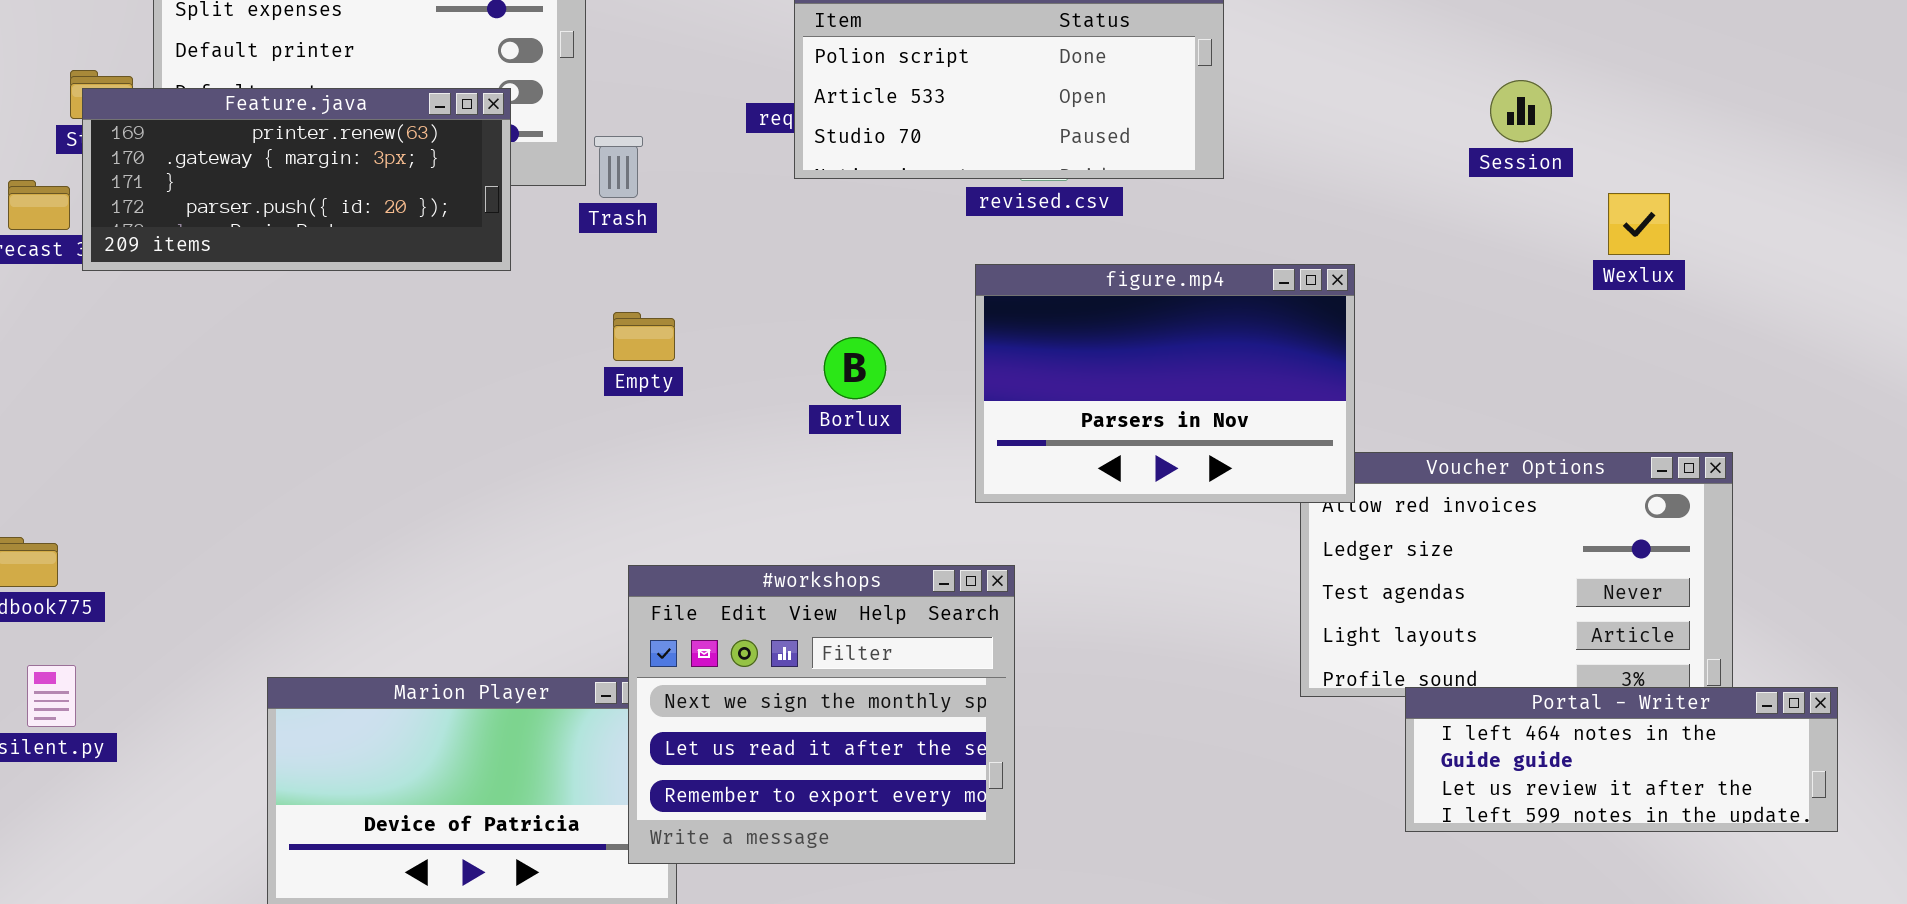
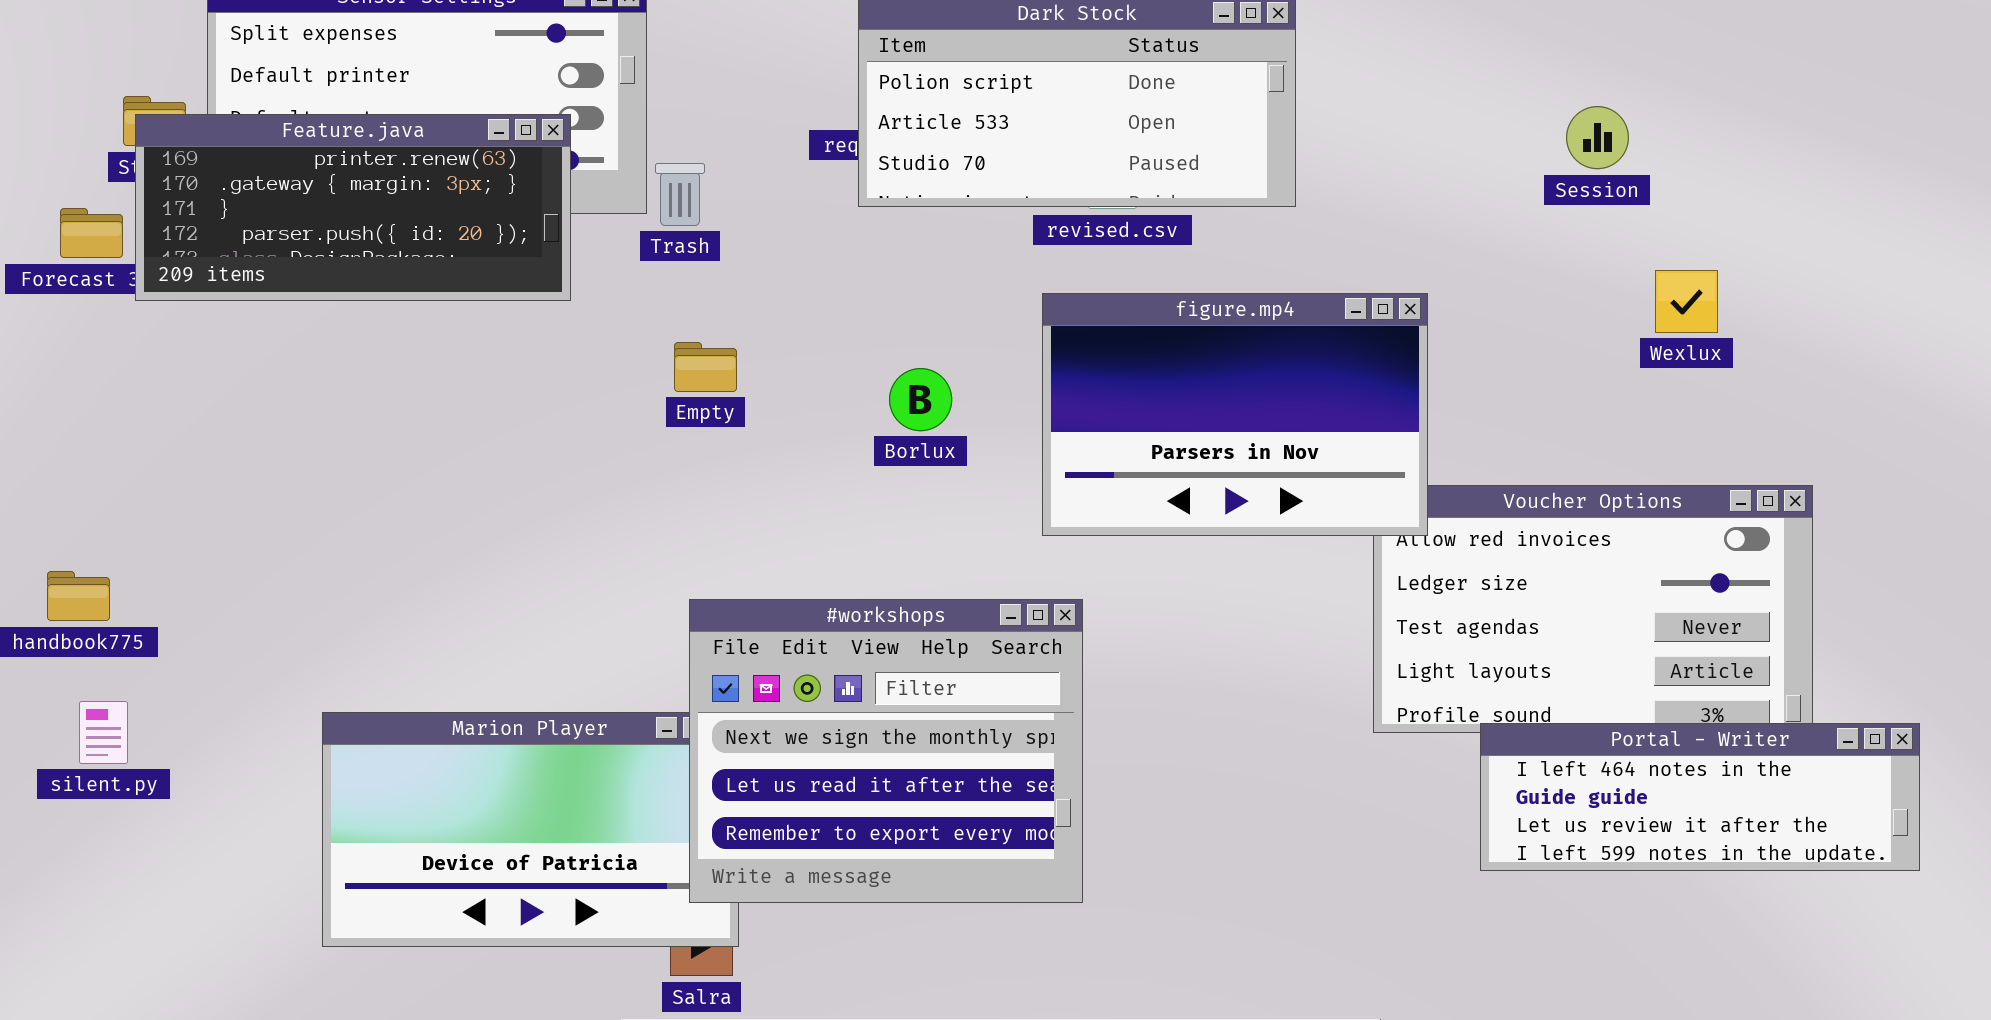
Wexlux: [1608,193,1670,255] -> [1655,270,1718,333], moved

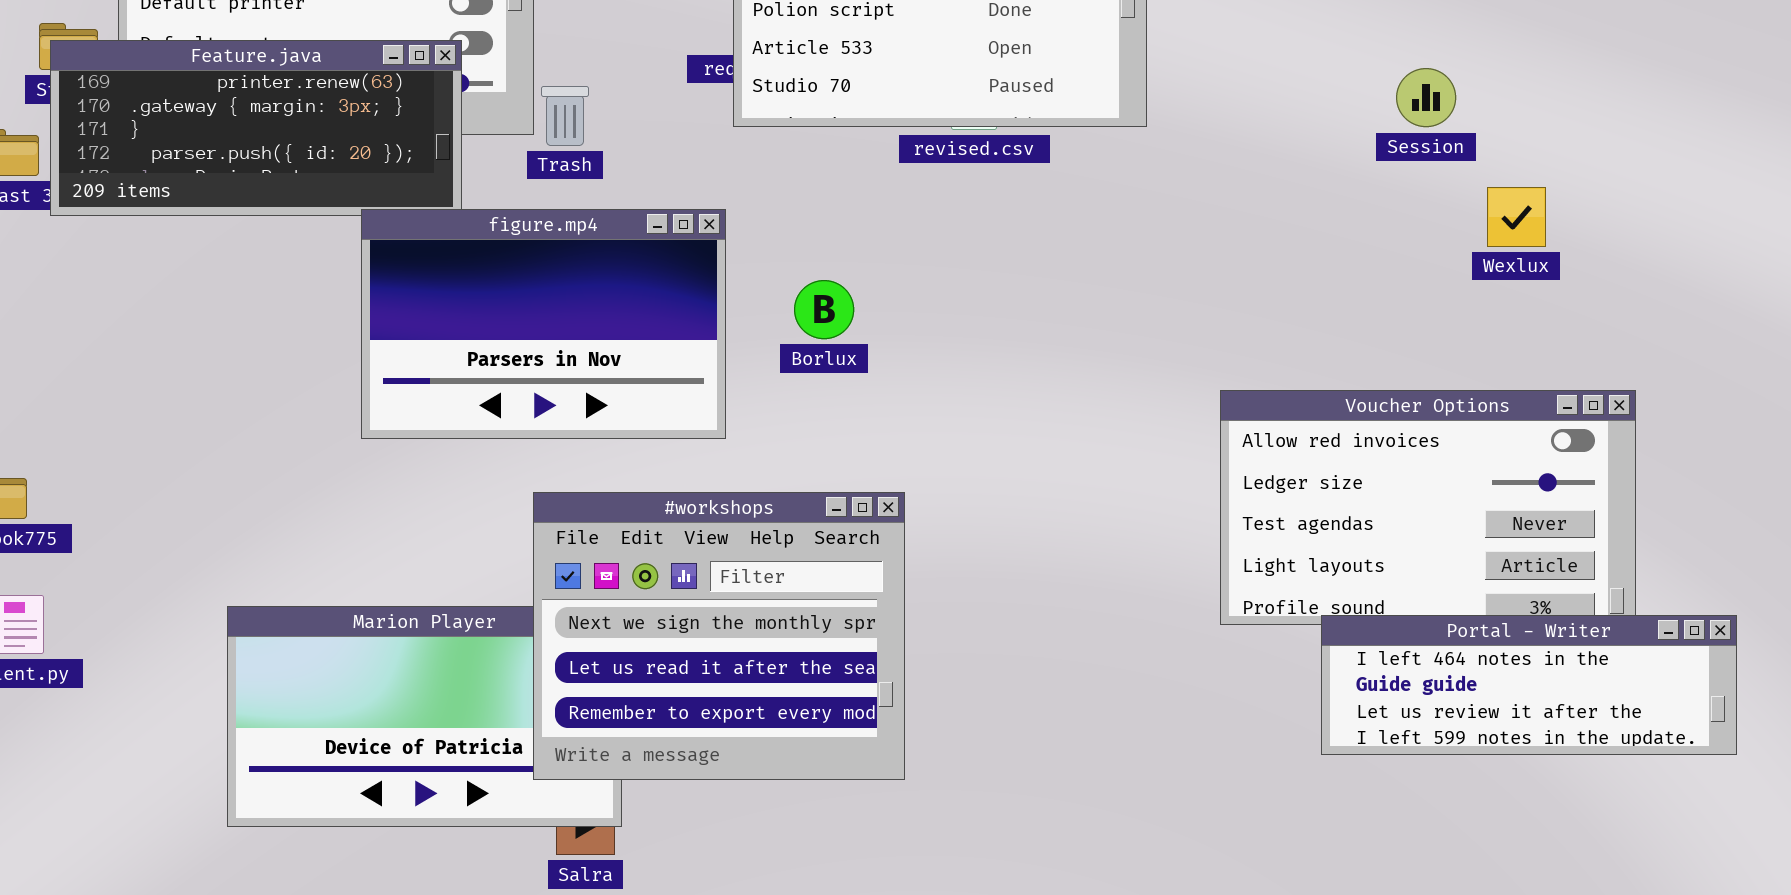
Session: [1566,106,1629,169] -> [1396,68,1456,127], moved
figure.mp4: [1042,293,1428,536] -> [361,209,726,439], moved
Borlux: [889,368,952,431] -> [794,280,854,339], moved
#workshops: [689,599,1083,903] -> [533,492,905,780], moved

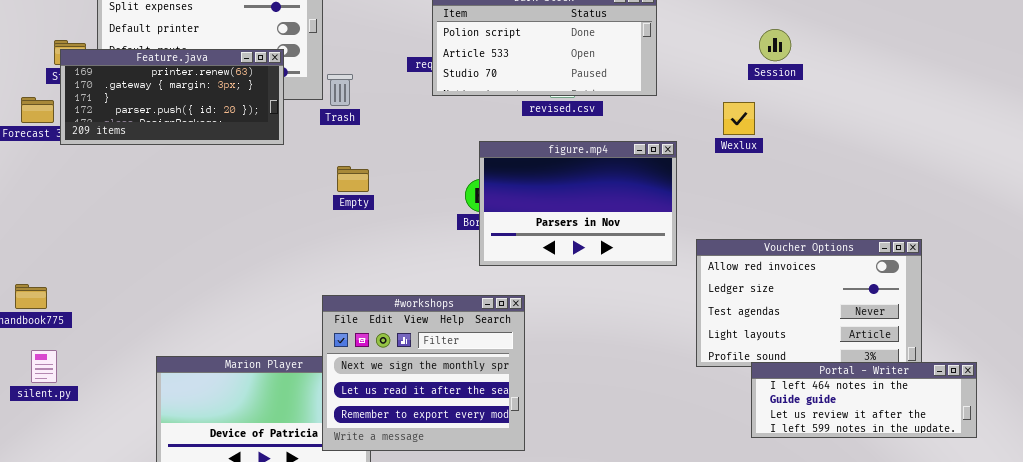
Session: [1396,68,1456,127] -> [759,29,791,61], moved
Wexlux: [1487,187,1546,247] -> [723,102,755,135], moved
figure.mp4: [361,209,726,439] -> [479,141,677,266], moved

